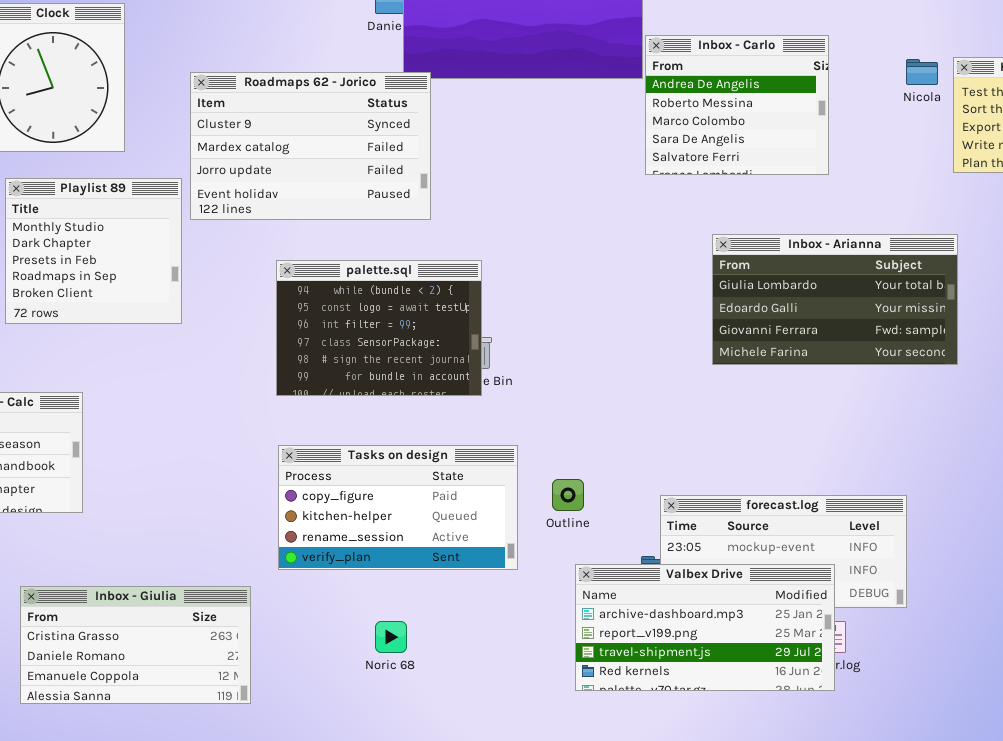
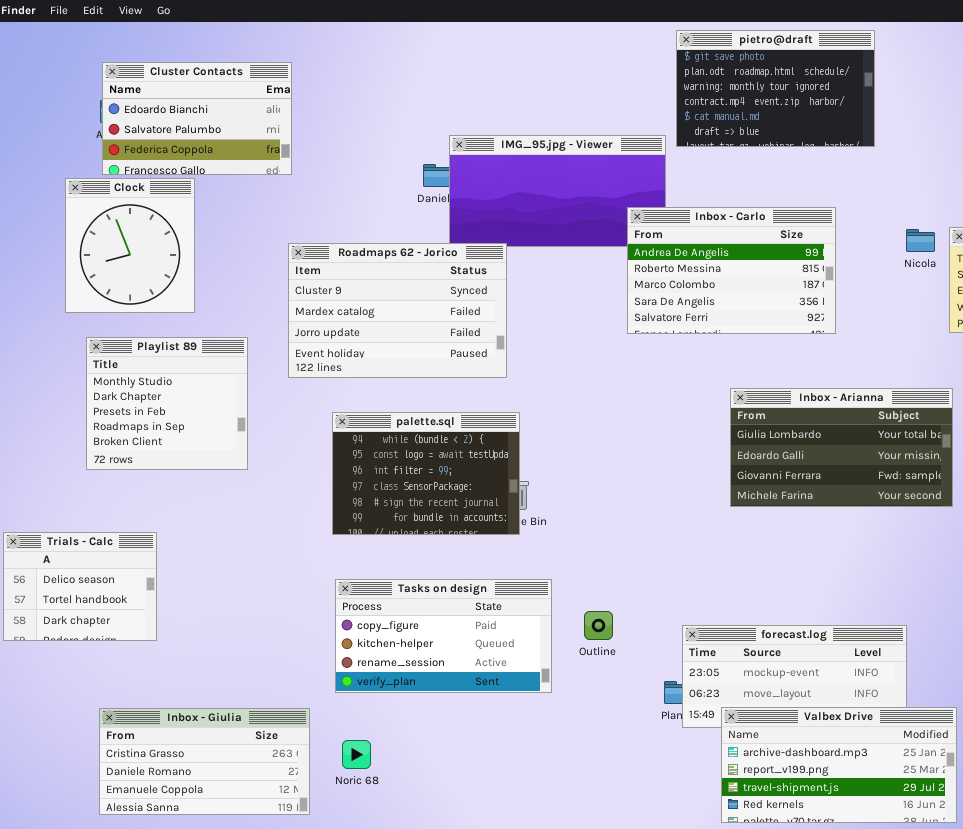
Inbox - Carlo: [645,35,829,175] -> [627,207,836,334], resized
Roadmaps 62 - Jorico: [190,72,431,220] -> [288,243,507,378], moved
Valbex Drive: [575,564,835,691] -> [721,707,957,823], moved
Noric 68: [375,621,407,653] -> [342,740,371,769], moved

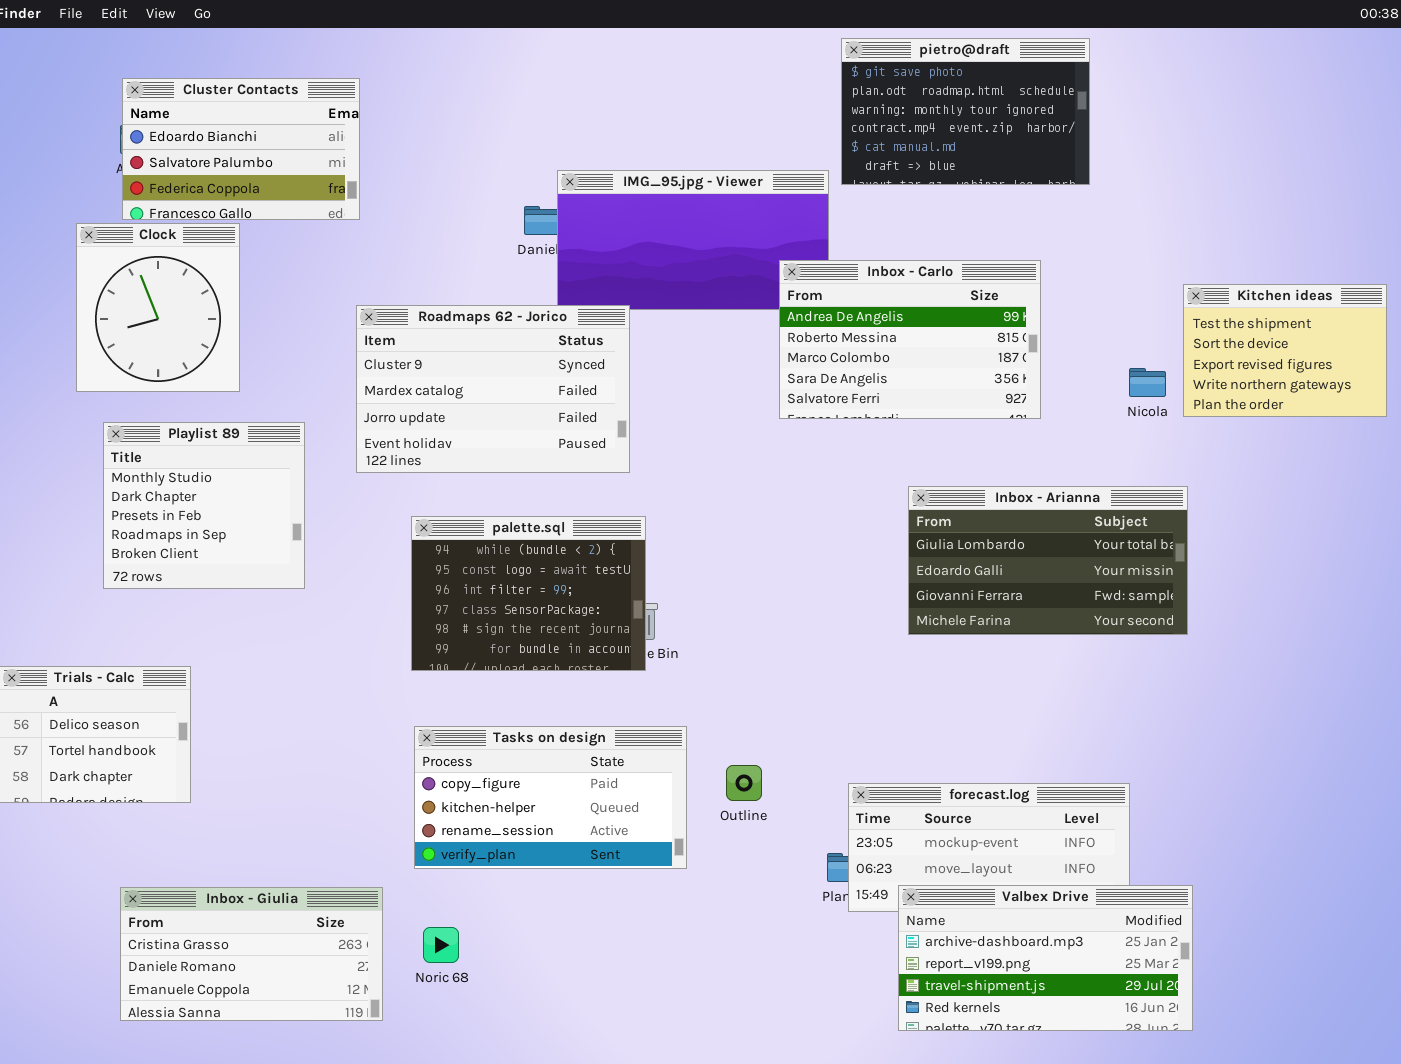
Nicola: [906,229,935,252] -> [1129,368,1166,397], moved

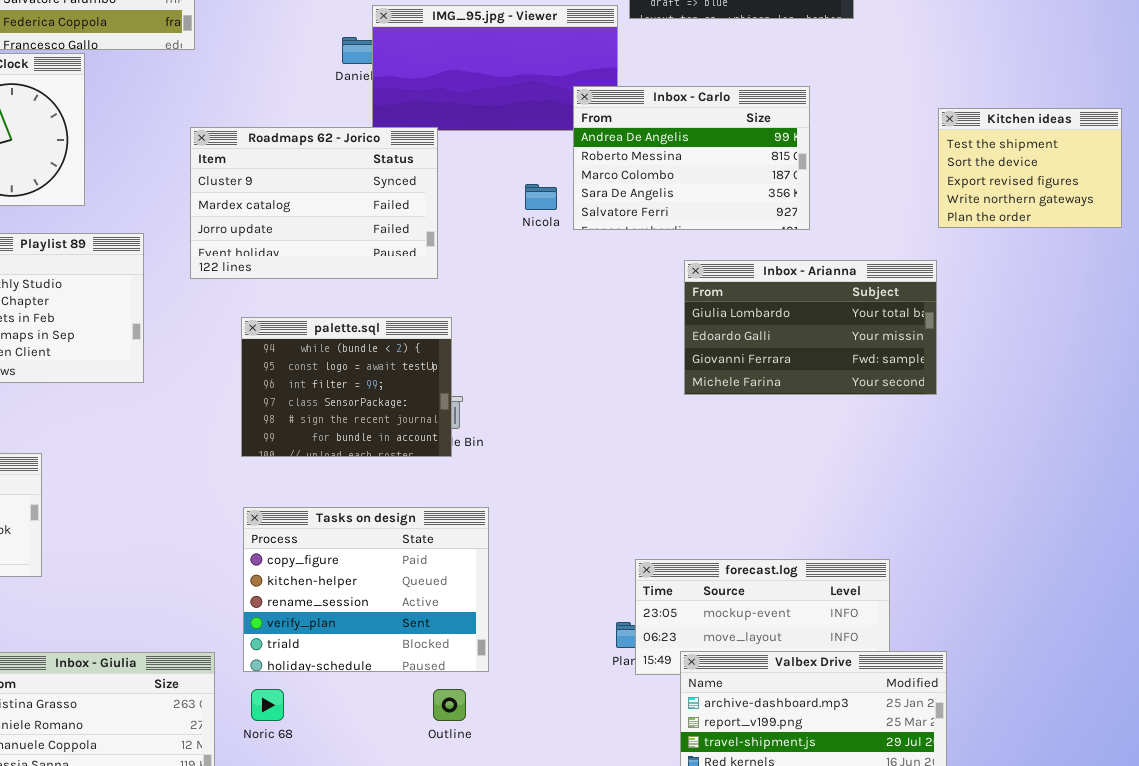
Nicola: [1129,368,1166,397] -> [525,184,557,210], moved
Inbox - Arianna: [908,486,1188,635] -> [684,260,937,395], moved
Tasks on design: [414,726,687,869] -> [243,507,489,672], resized
Outline: [726,765,762,801] -> [433,689,466,721], moved

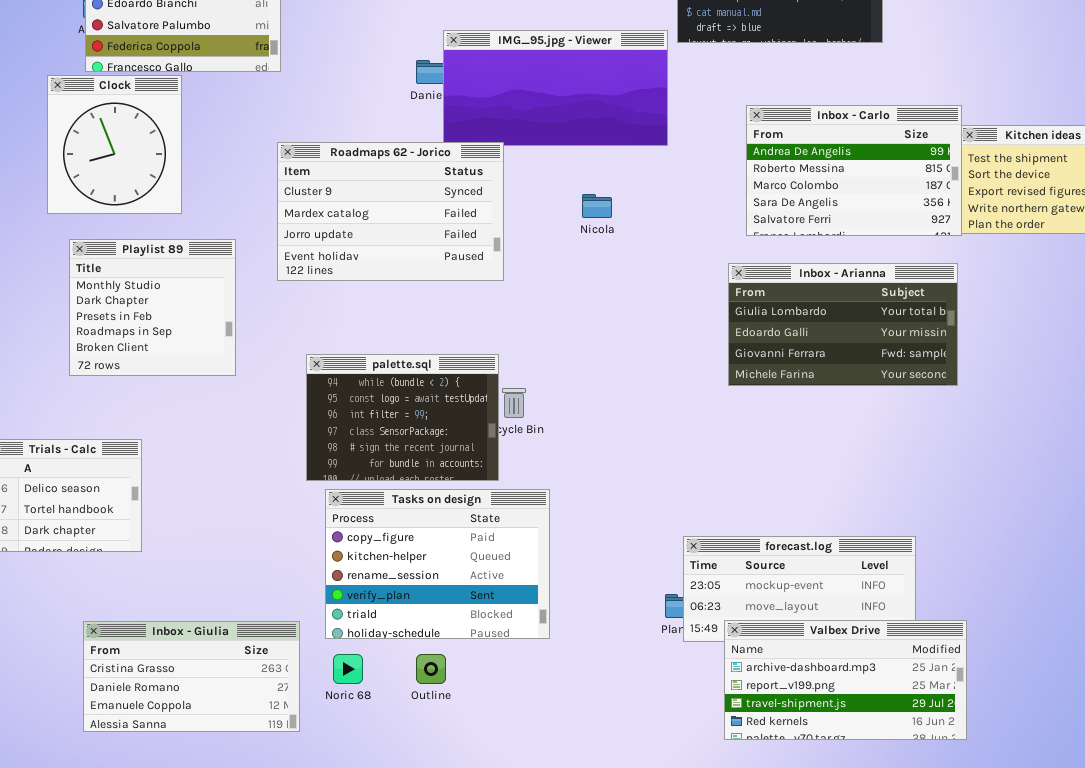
Inbox - Carlo: [573,86,810,230] -> [746,105,962,236], moved
palette.sql: [241,317,452,457] -> [306,354,499,481], moved
Outline: [433,689,466,721] -> [416,654,446,684], moved

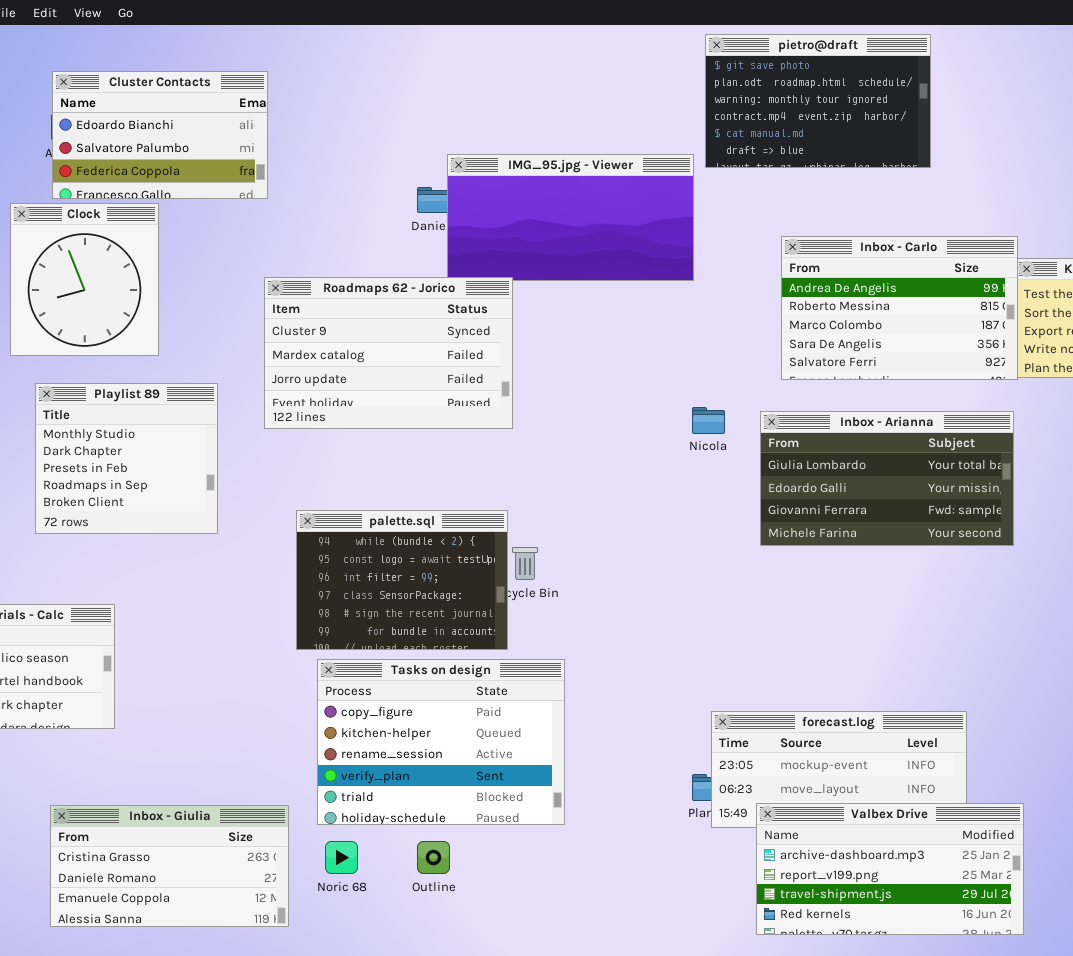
Nicola: [582,194,612,218] -> [692,407,725,434], moved

